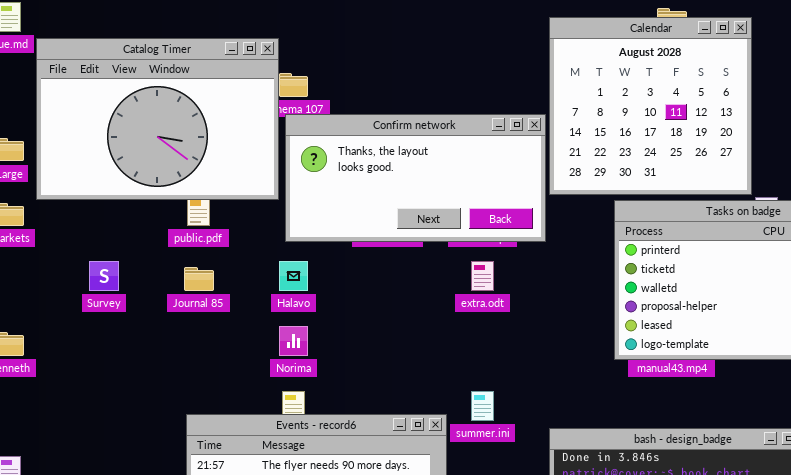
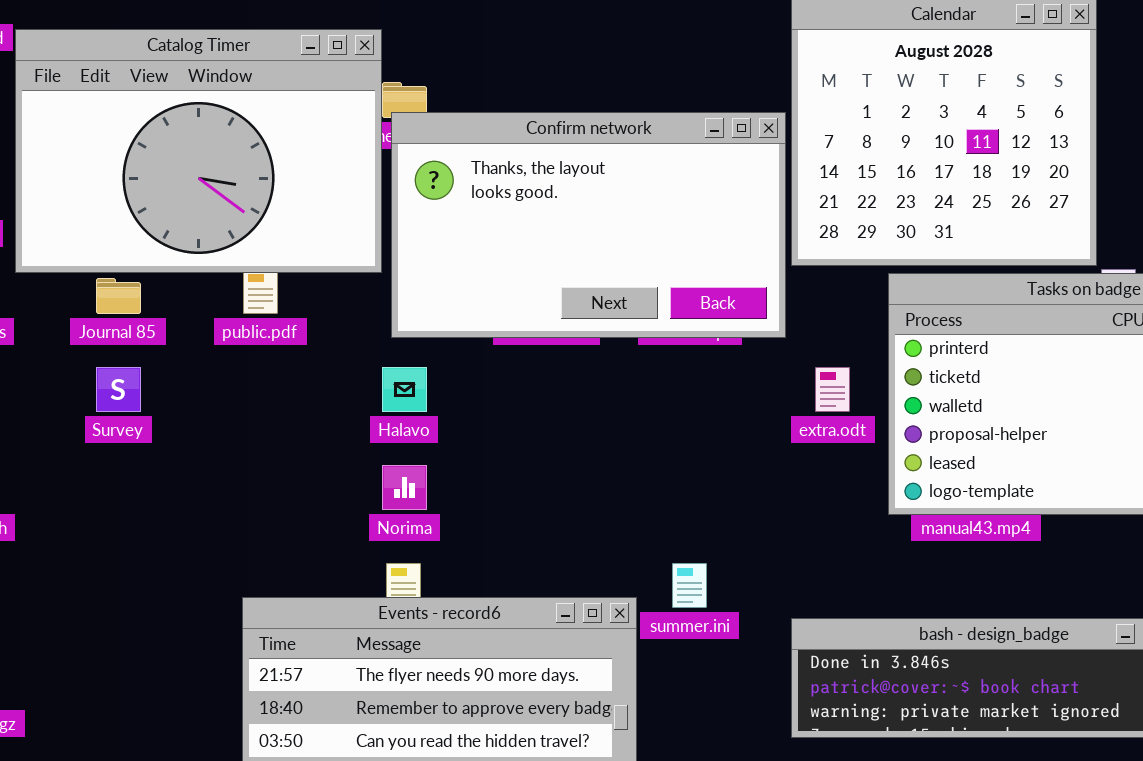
Confirm network: [285,114,546,242] -> [391,112,786,338], resized
extra.odt: [471,261,494,291] -> [815,367,850,412], moved
Journal 85: [184,267,214,291] -> [96,278,141,314], moved

